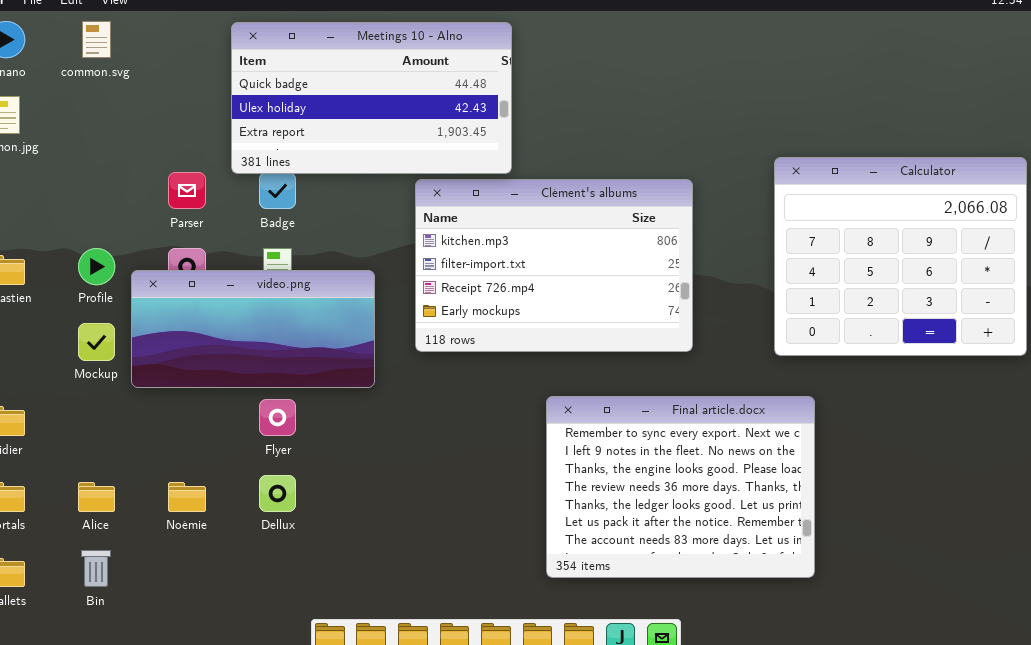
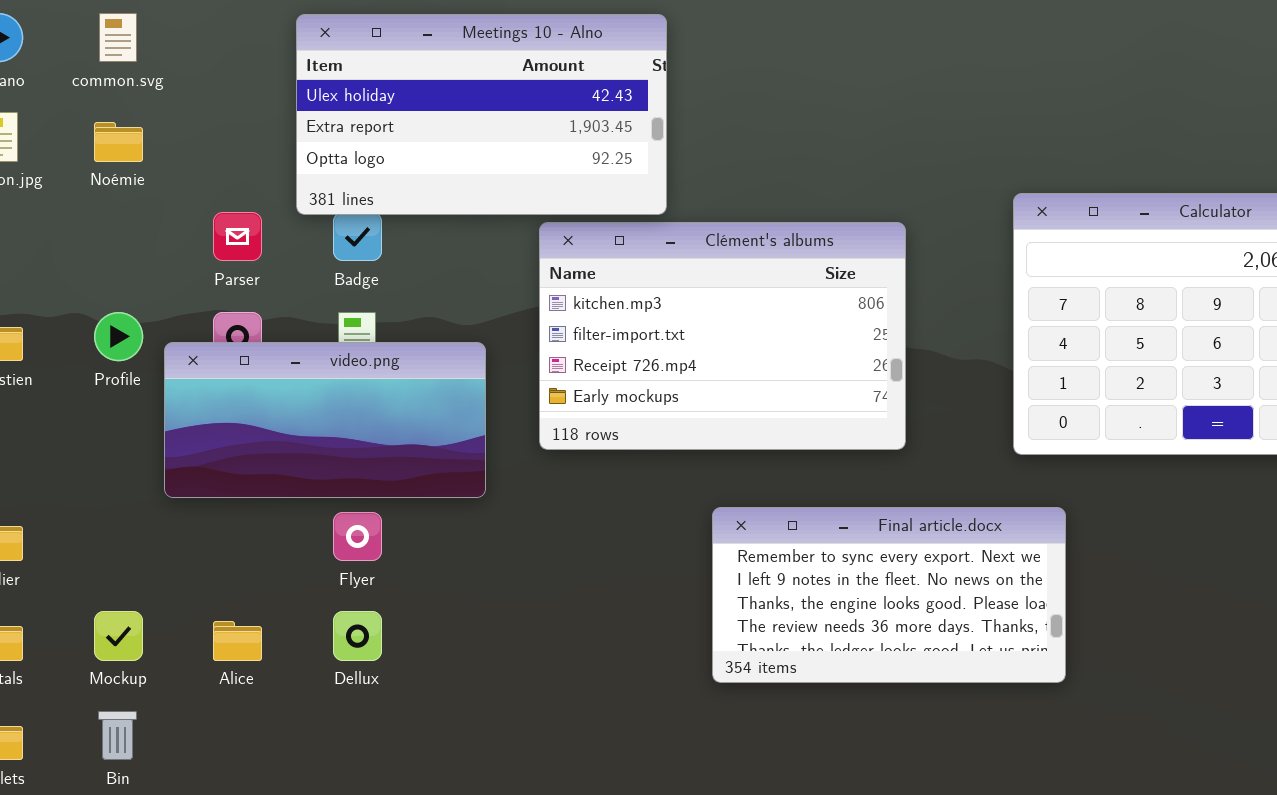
Meetings 10 - Alno: [231,22,512,174] -> [296,14,667,215], scrolled down 1 row
Mockup: [78,323,115,361] -> [94,611,143,661], moved
Final article.docx: [546,396,815,578] -> [712,507,1066,683], resized
Alice: [78,482,115,512] -> [213,621,262,661], moved
Noémie: [168,482,206,512] -> [94,122,143,162], moved

